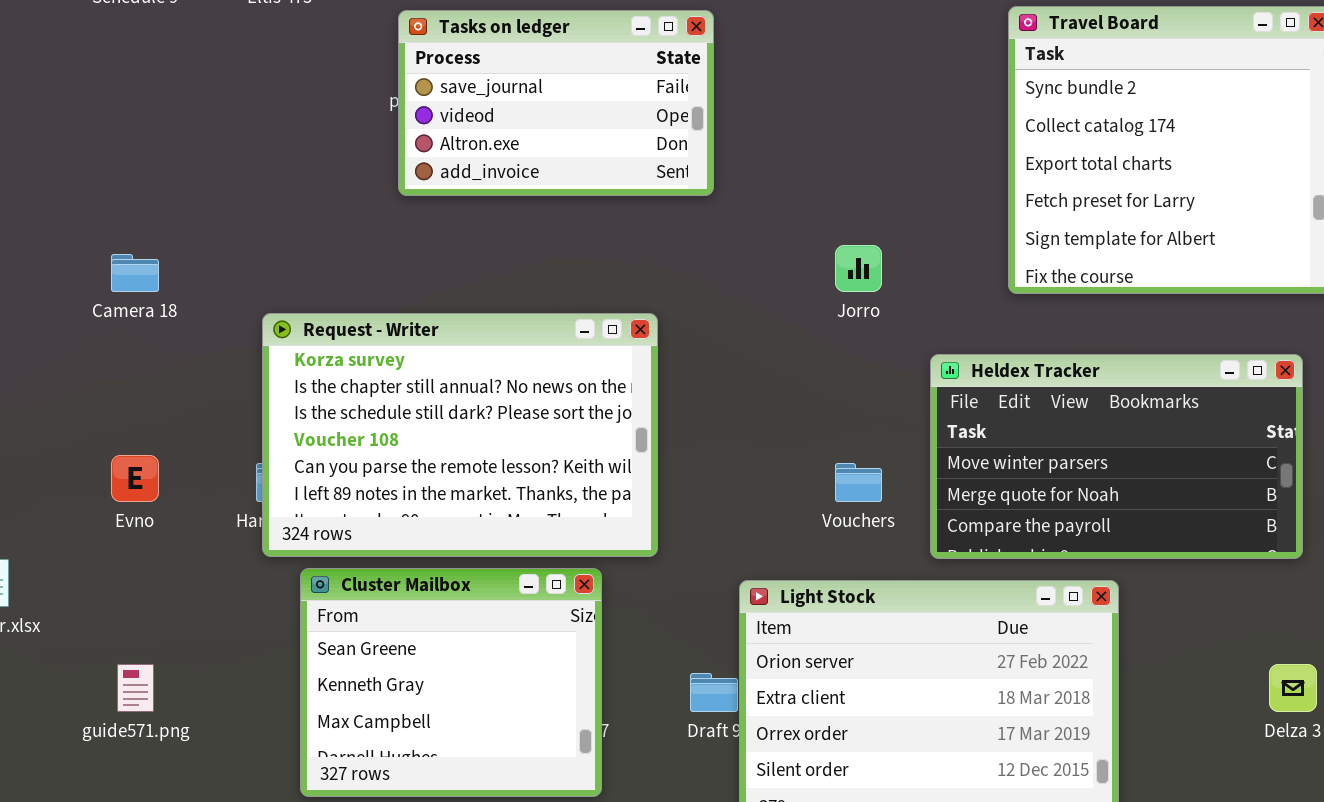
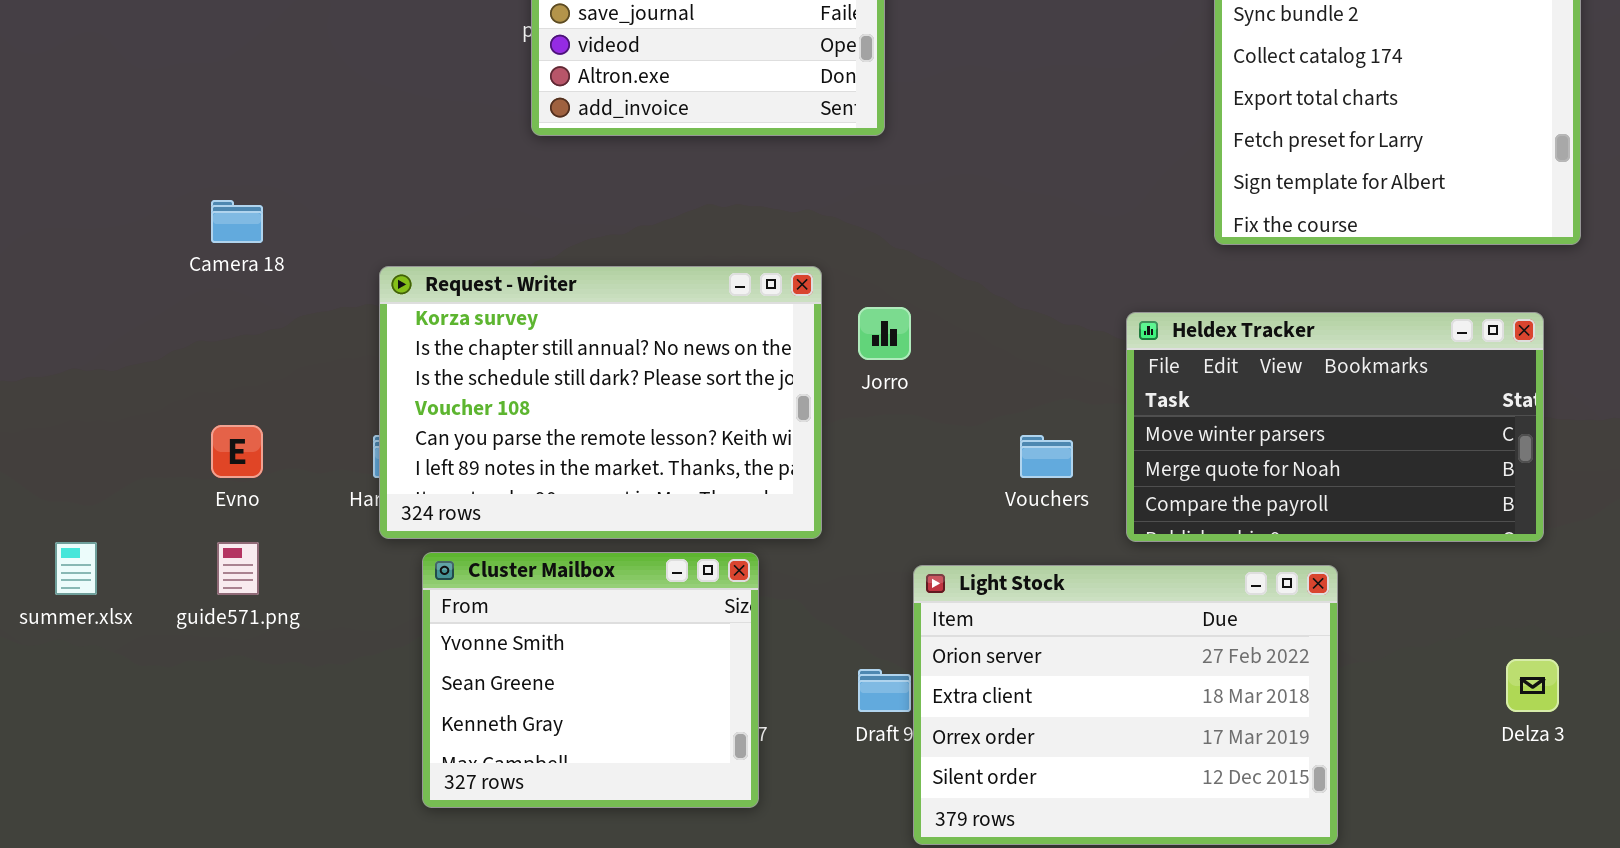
Jorro: [835,245,882,292] -> [858,307,911,360], moved
Cluster Mailbox: [300,568,602,797] -> [422,552,759,808], scrolled up 1 row
guide571.png: [117,664,154,712] -> [217,542,259,595], moved

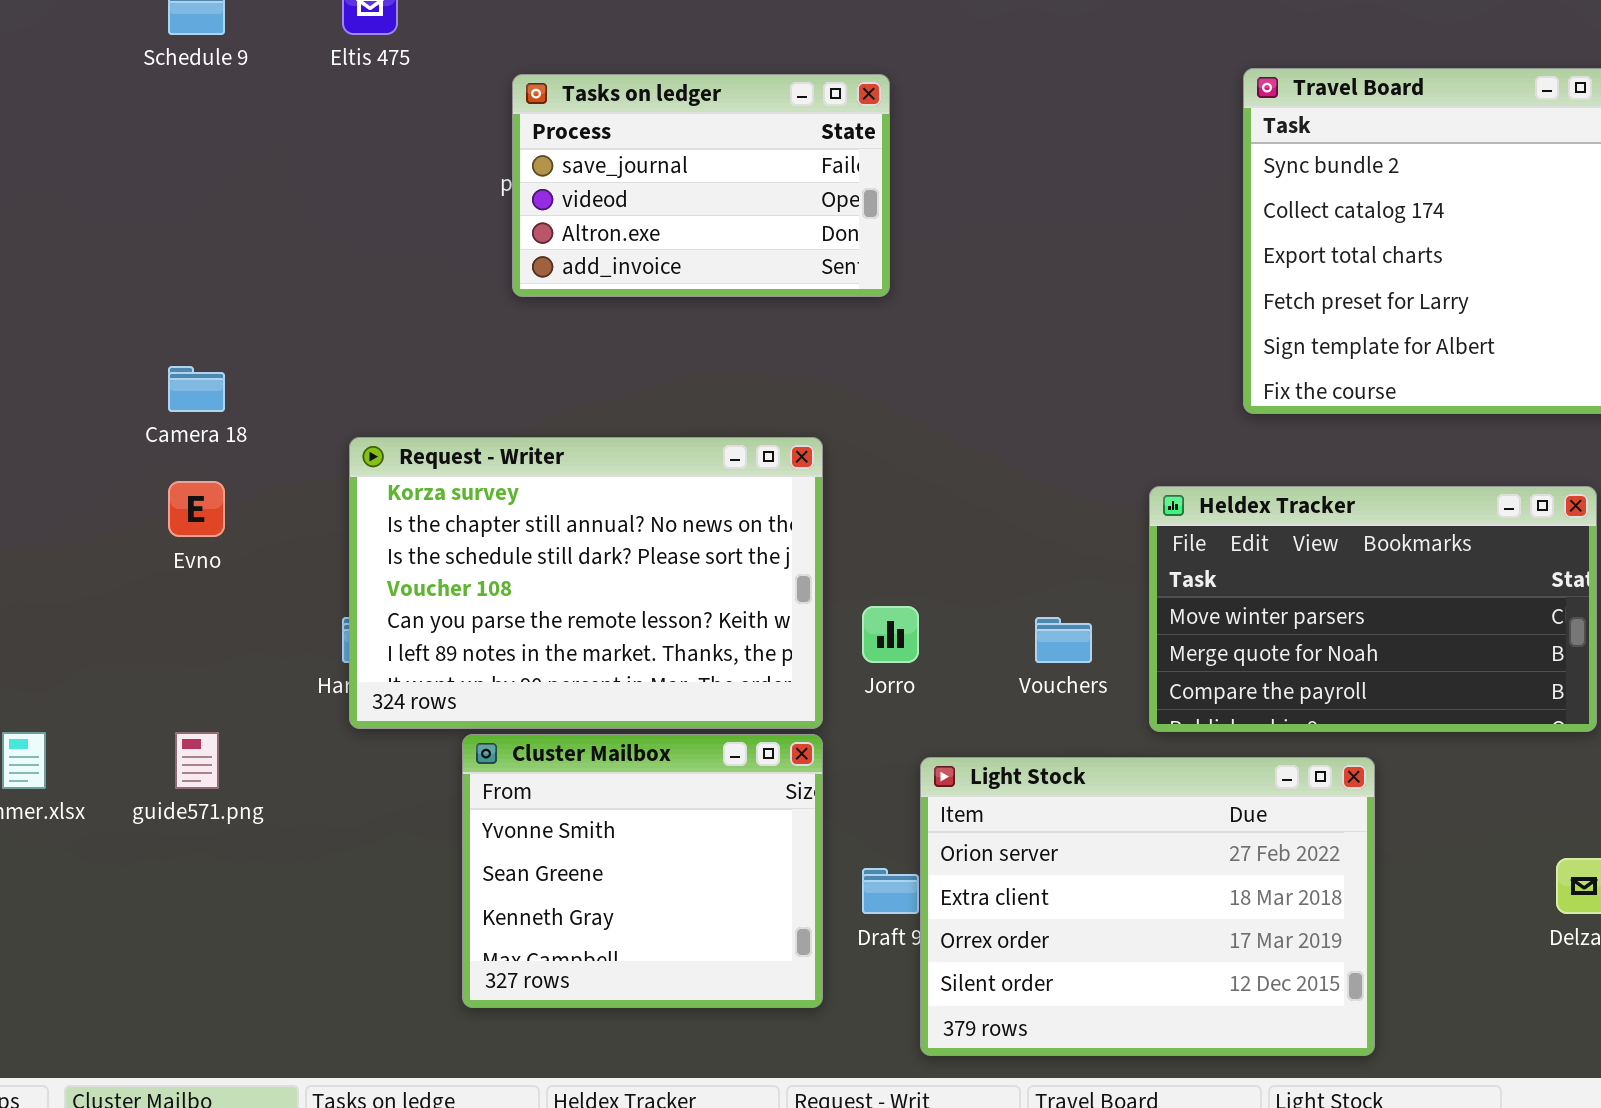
Jorro: [858,307,911,360] -> [862,606,919,663], moved
Evno: [211,425,263,478] -> [168,481,225,537], moved
Cluster Mailbox: [422,552,759,808] -> [462,734,823,1008], moved

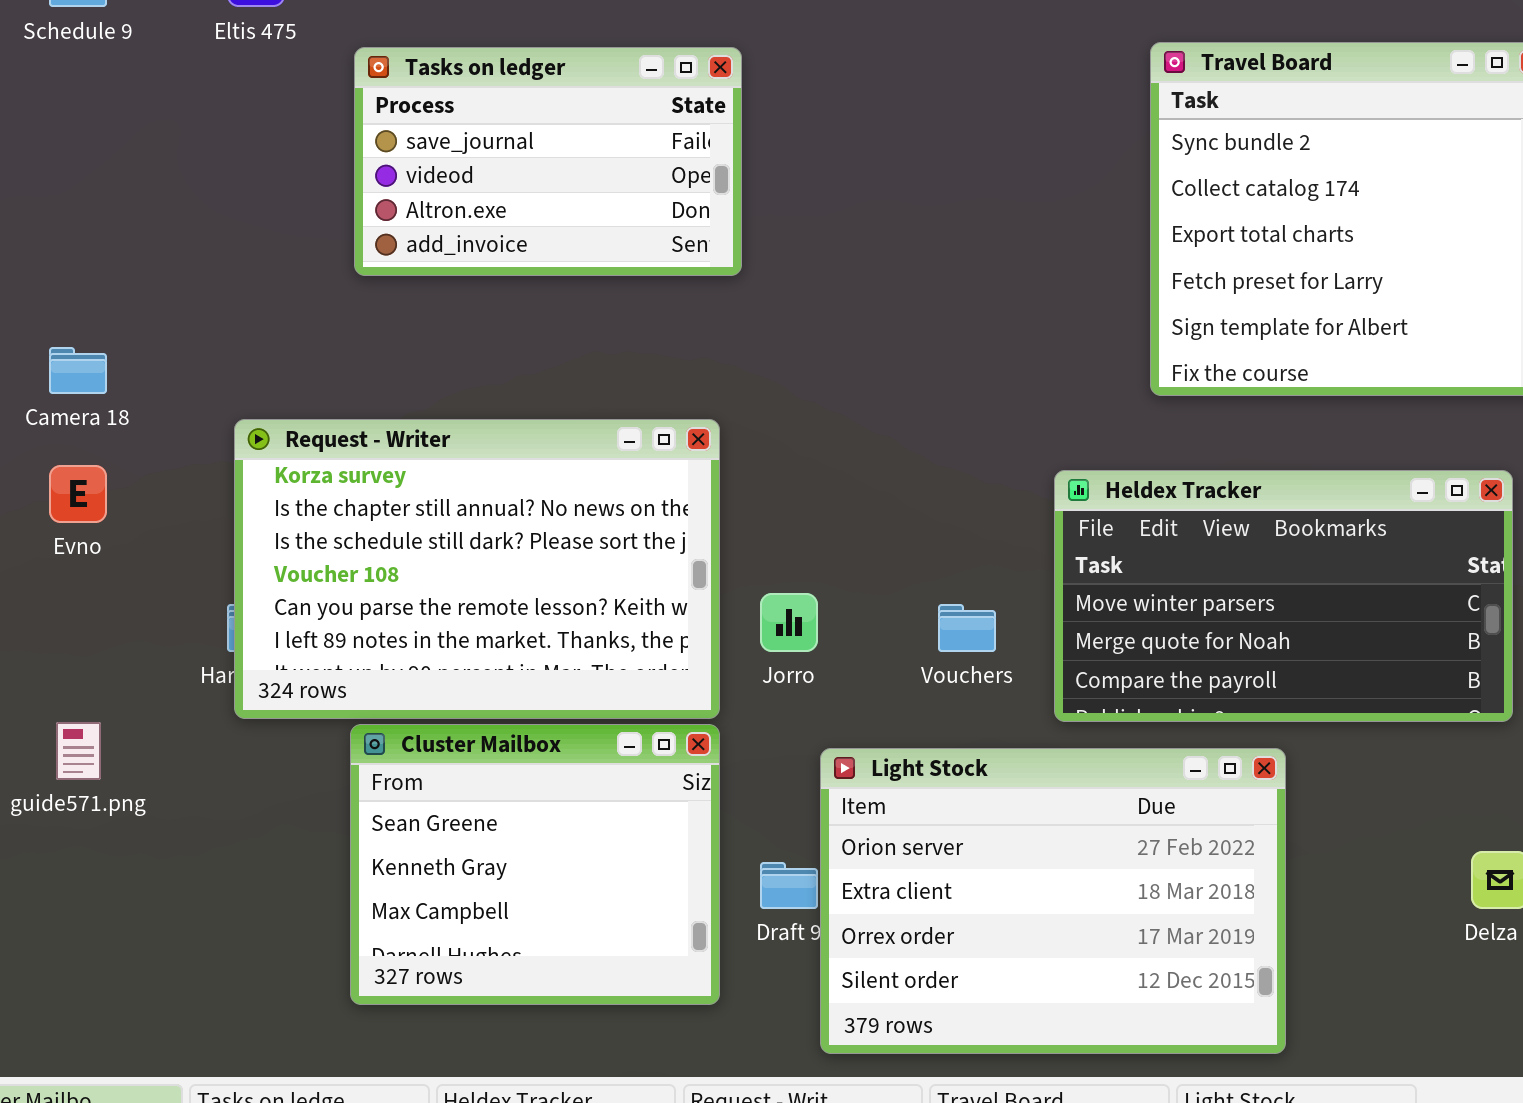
Tasks on ledger: [512,74,890,297] -> [354,47,742,276], moved
Cluster Mailbox: [462,734,823,1008] -> [350,724,720,1005], scrolled down 1 row

